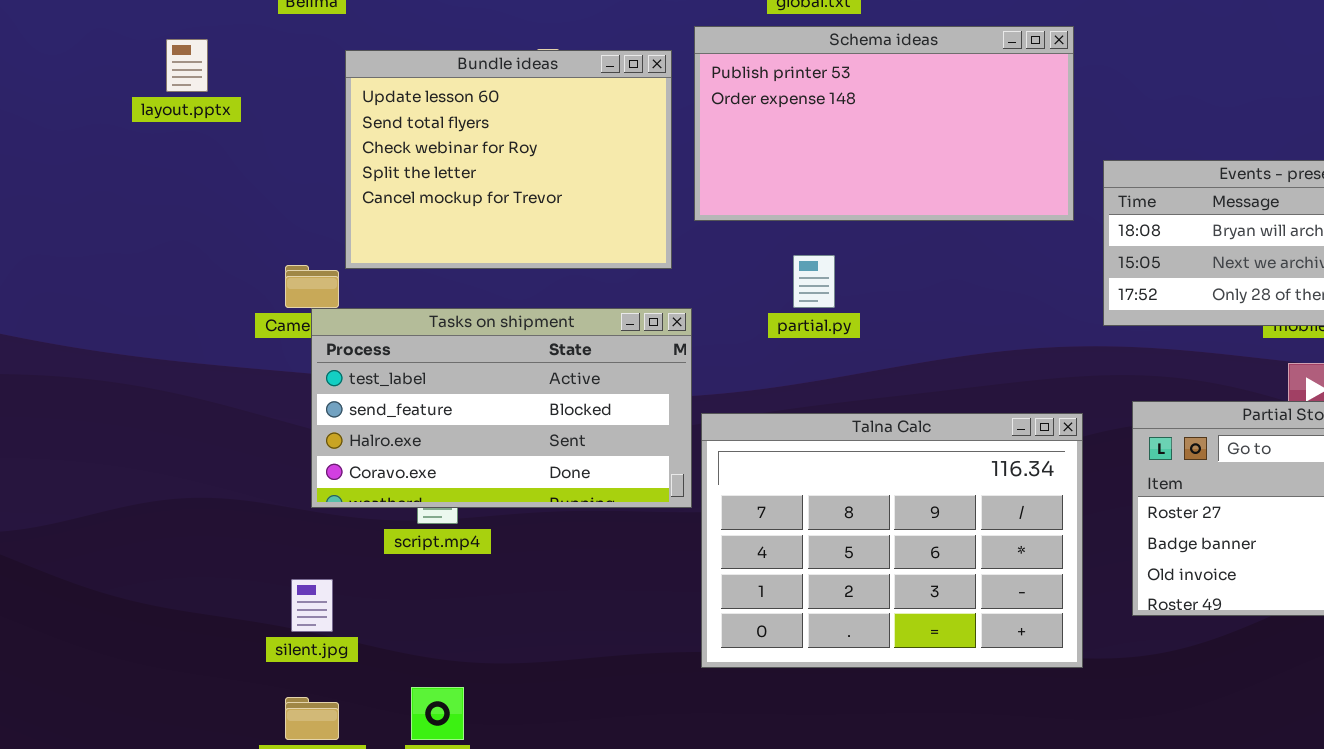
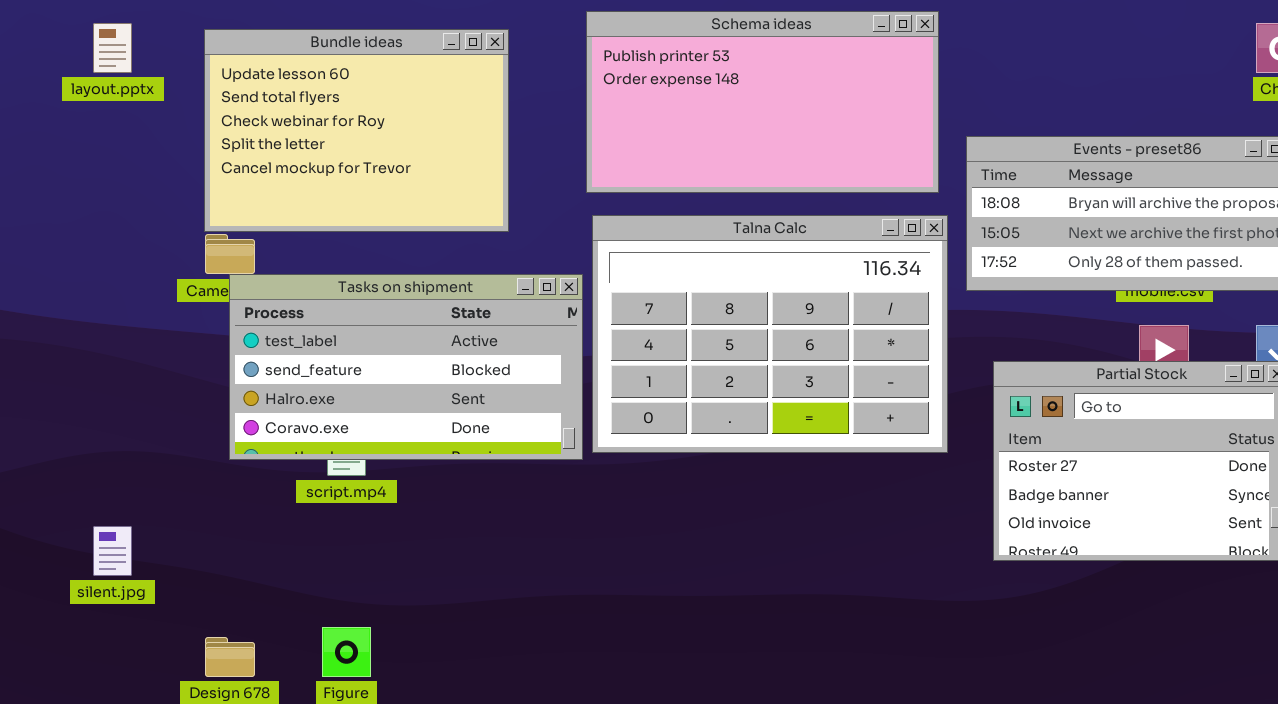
Bundle ideas: [345,50,672,269] -> [204,29,509,232], moved
Talna Calc: [701,413,1083,668] -> [592,215,948,453], moved
silent.jpg: [291,579,333,632] -> [93,526,132,576], moved

